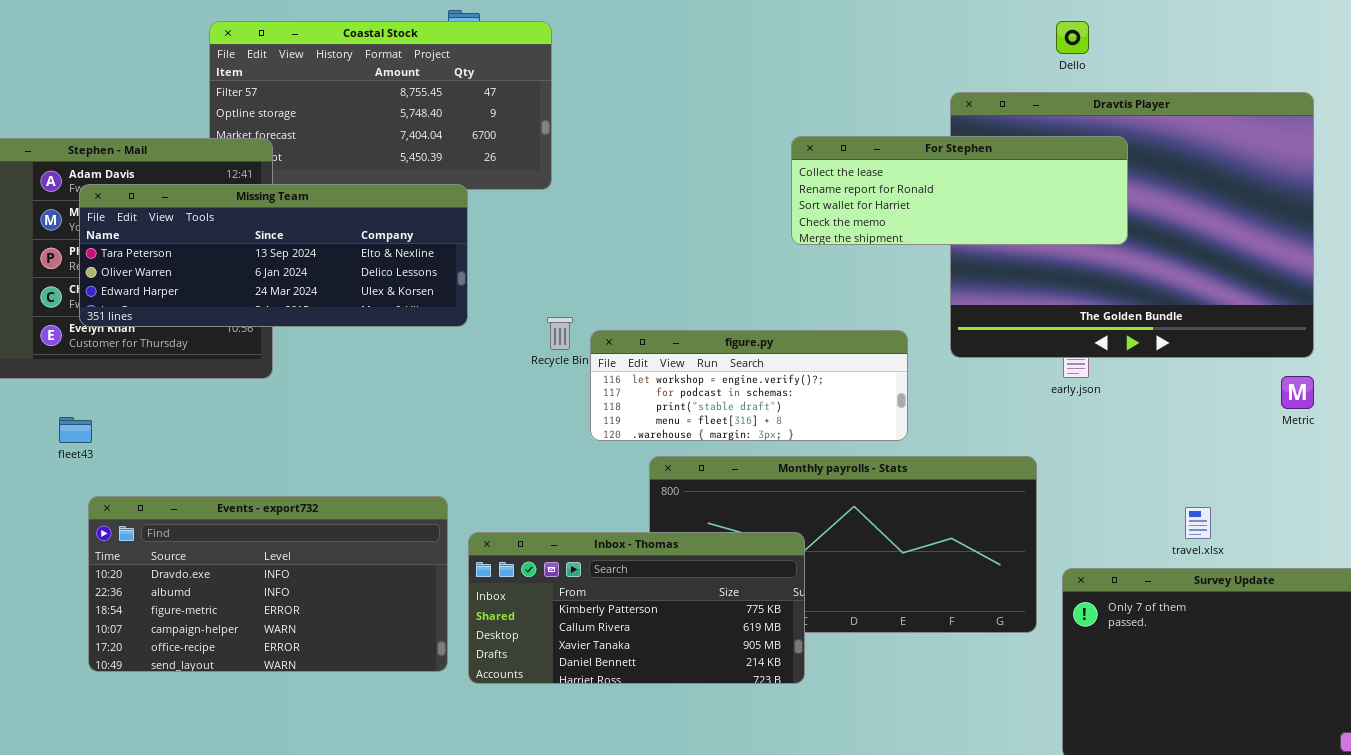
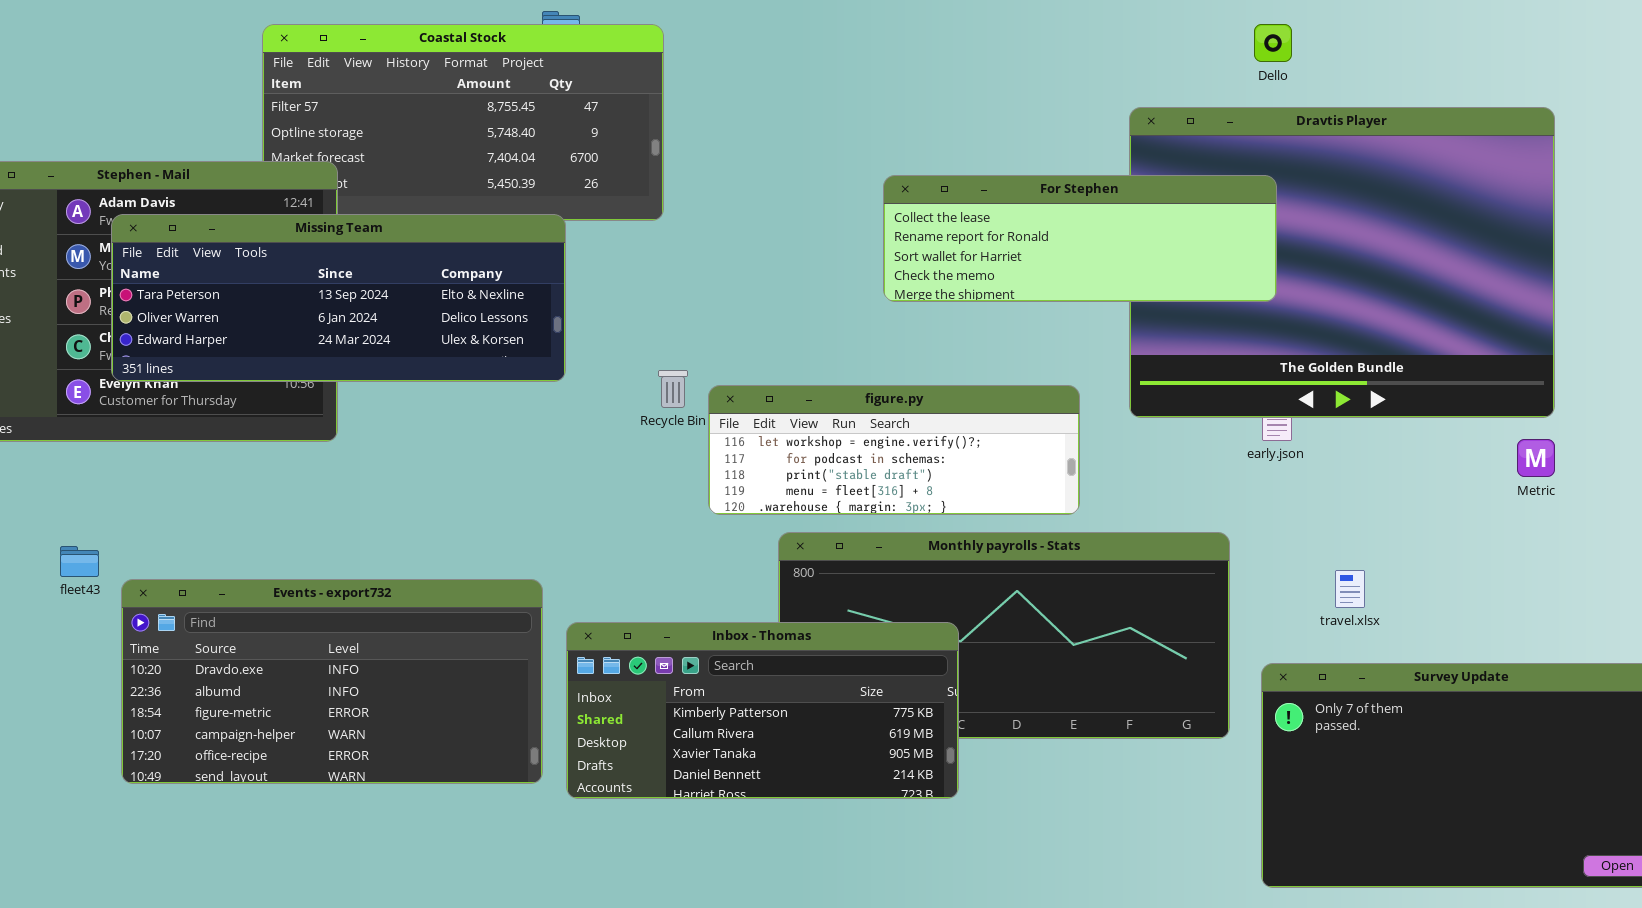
For Stephen: [791,136,1128,245] -> [883,175,1277,302], moved
fleet43: [59,417,92,443] -> [60,546,99,577], moved
travel.xlsx: [1185,507,1211,539] -> [1335,570,1365,608], moved

